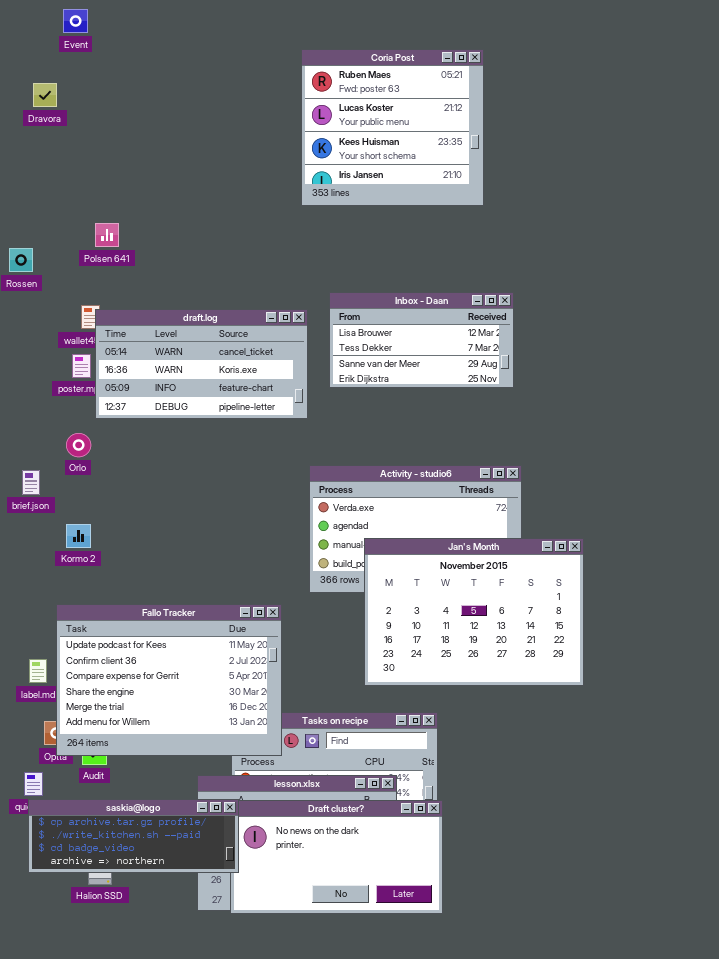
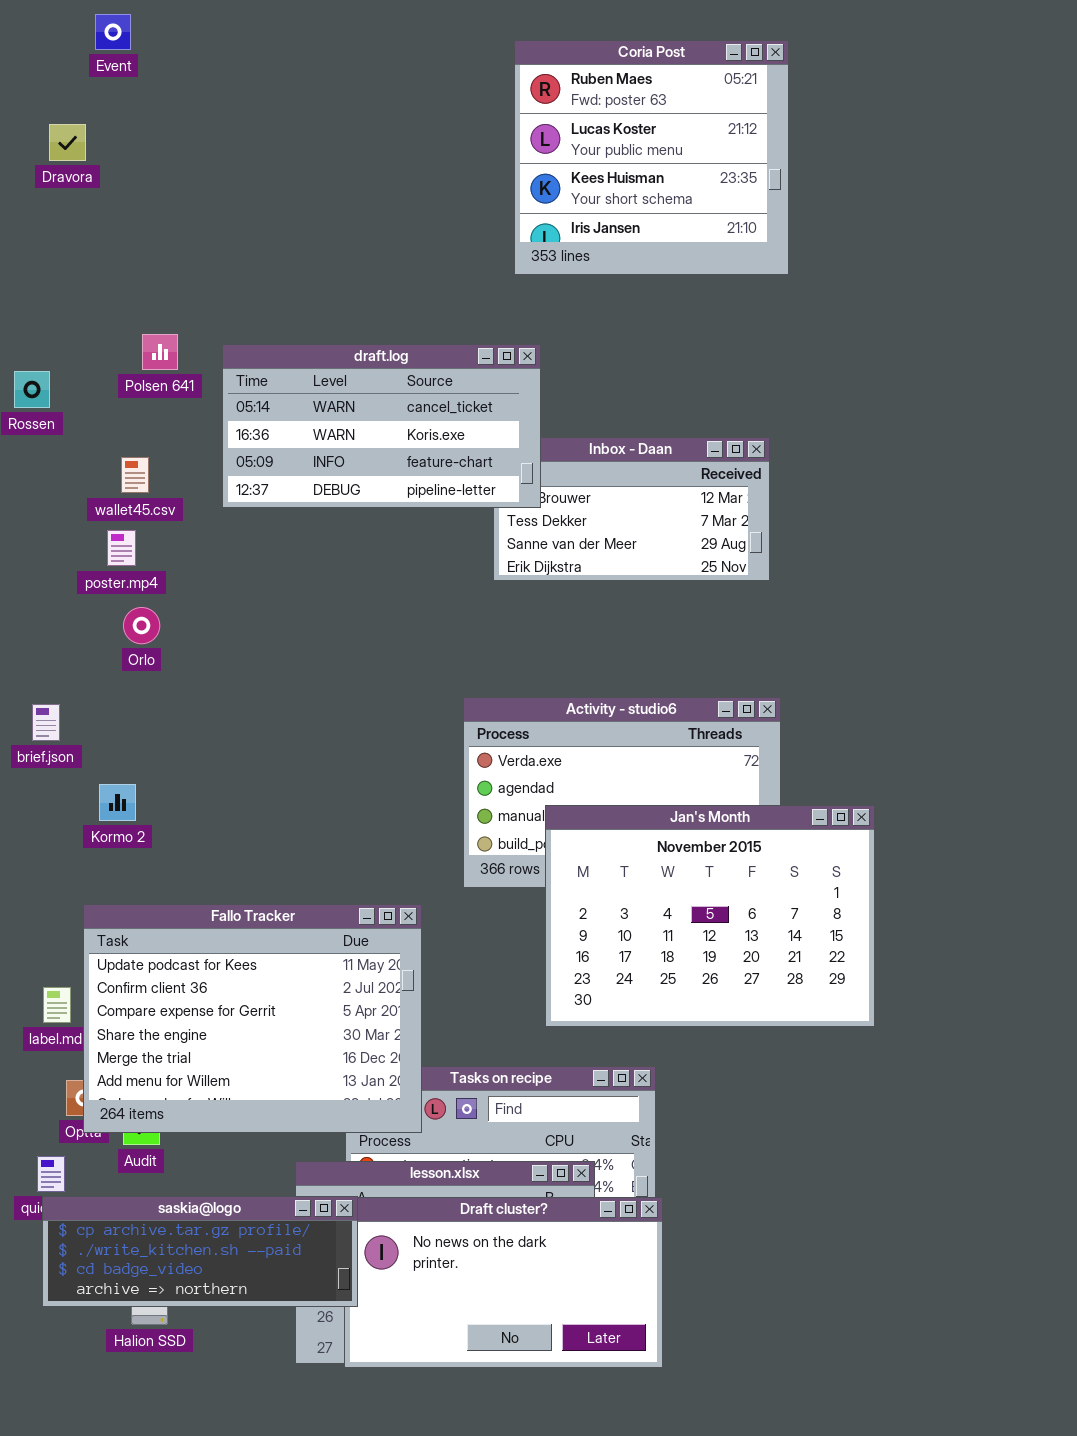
Coria Post: [301,49,484,206] -> [514,40,789,275], moved
draft.log: [95,309,308,419] -> [222,344,541,508], moved
Orlo: [66,433,91,457] -> [123,607,160,644], moved

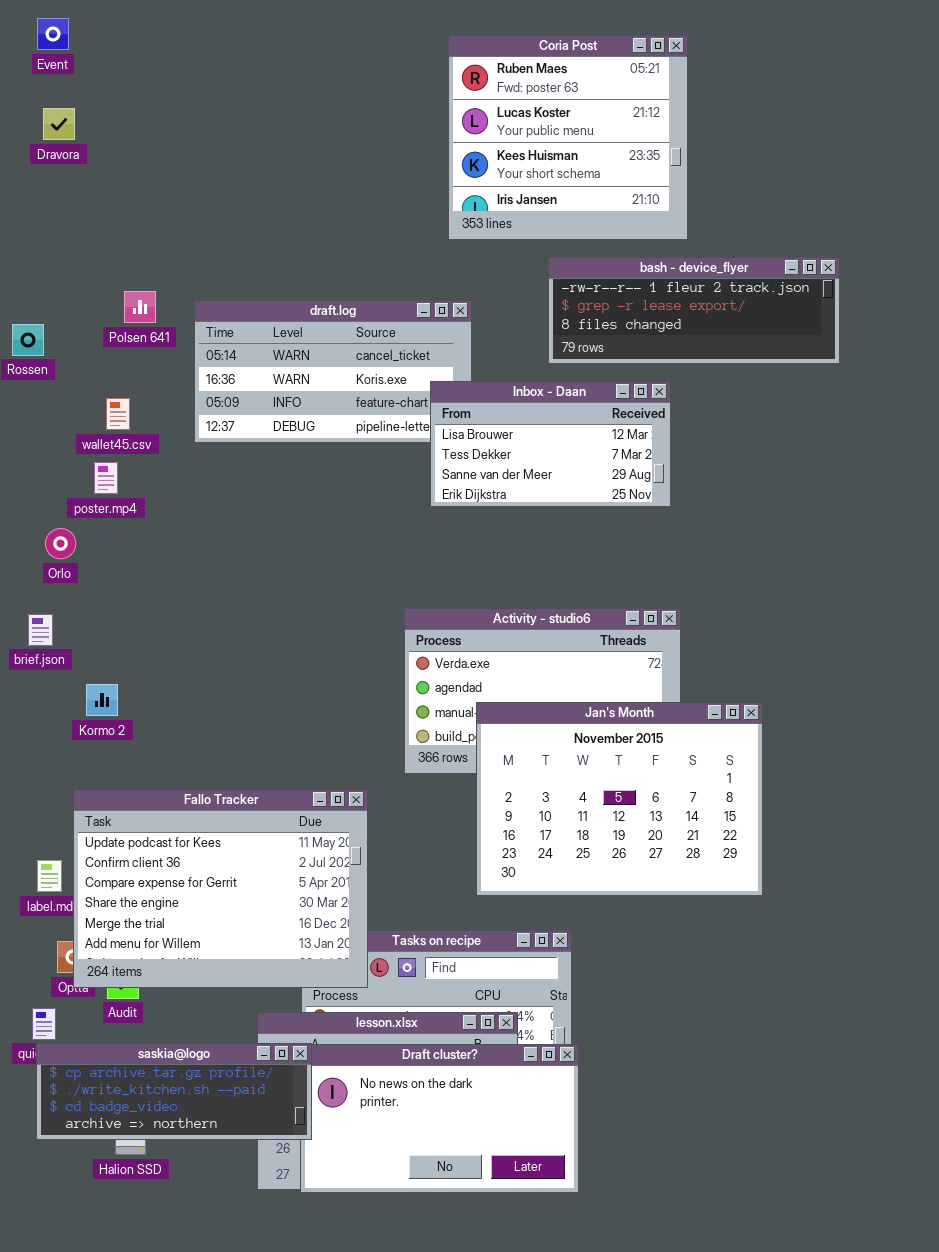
Event: [95,14,131,50] -> [37,18,69,50], moved
bash - device_flyer: none -> [548,257,840,364], opened
Inbox - Daan: [493,437,770,581] -> [430,381,671,507], raised
Orlo: [123,607,160,644] -> [45,528,76,559], moved

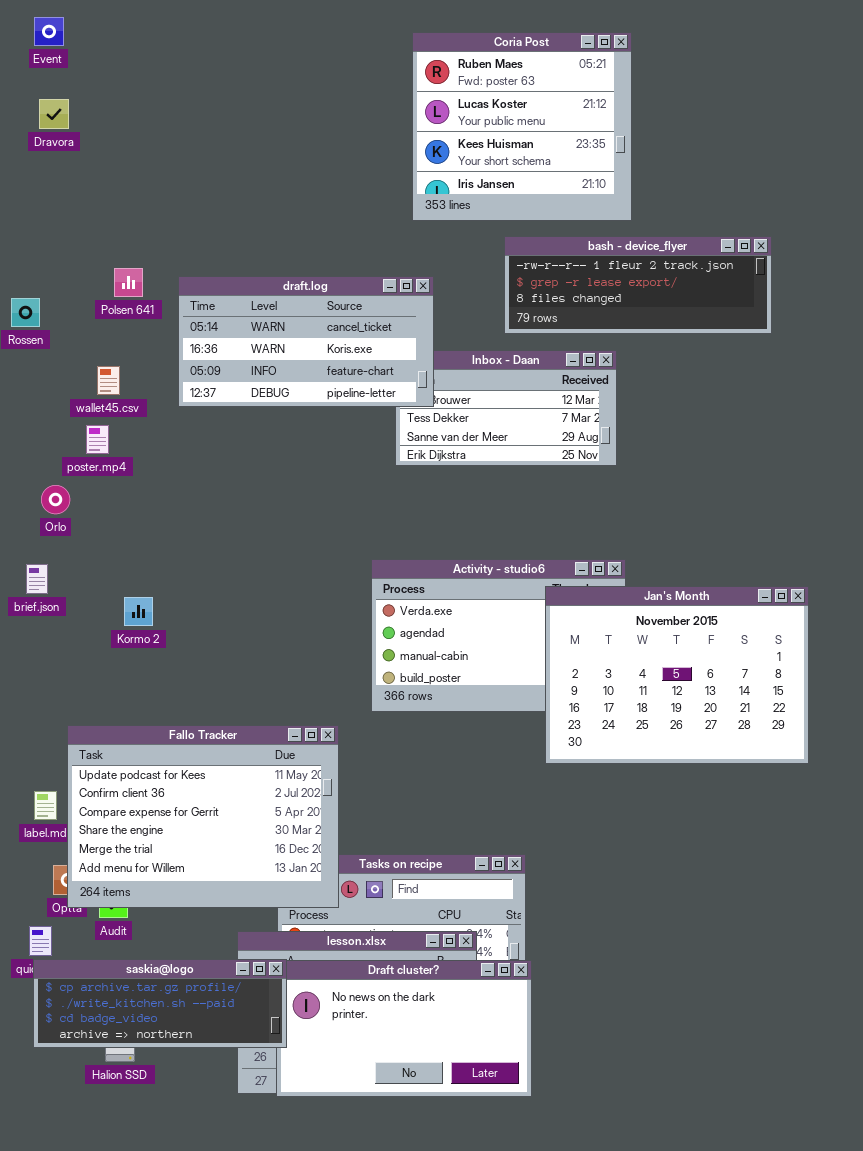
draft.log: [194,300,472,443] -> [178,276,434,407], raised
Kormo 2: [86,684,118,716] -> [124,597,153,626], moved
Jan's Month: [476,702,763,896] -> [545,586,809,764], moved

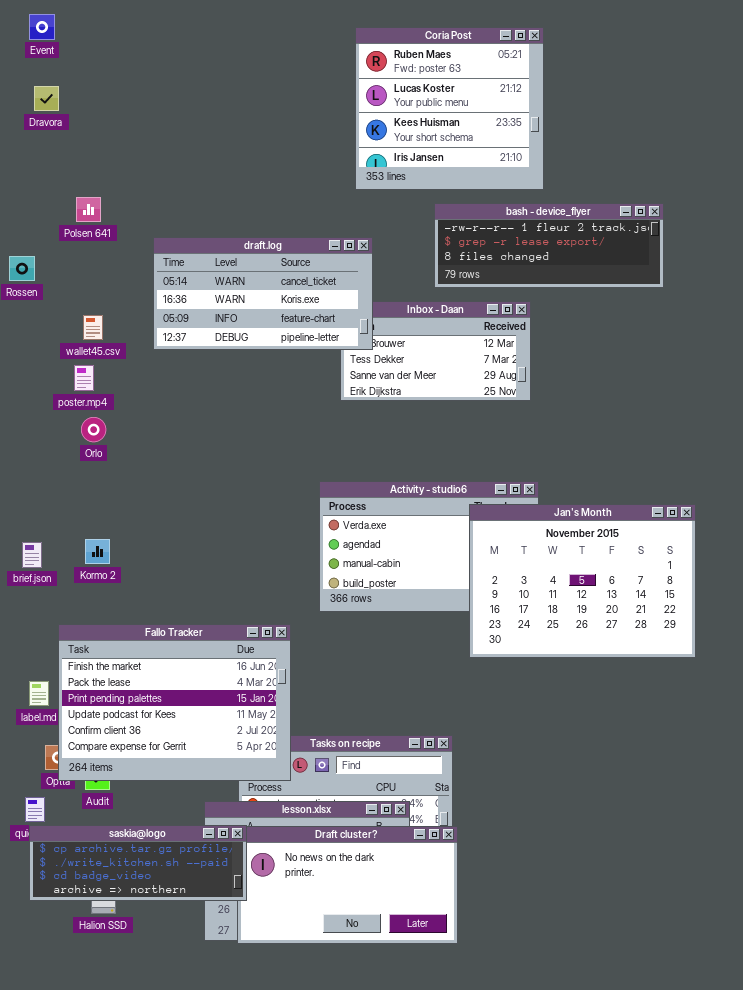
Polsen 641: [114,268,143,297] -> [76,197,101,222], moved
Orlo: [41,485,70,514] -> [81,417,106,442], moved
brief.json: [26,564,48,594] -> [22,542,42,568], moved
Kormo 2: [124,597,153,626] -> [85,539,110,564], moved
Fallo Tracker: [67,725,339,908] -> [58,624,291,781], scrolled up 3 rows

